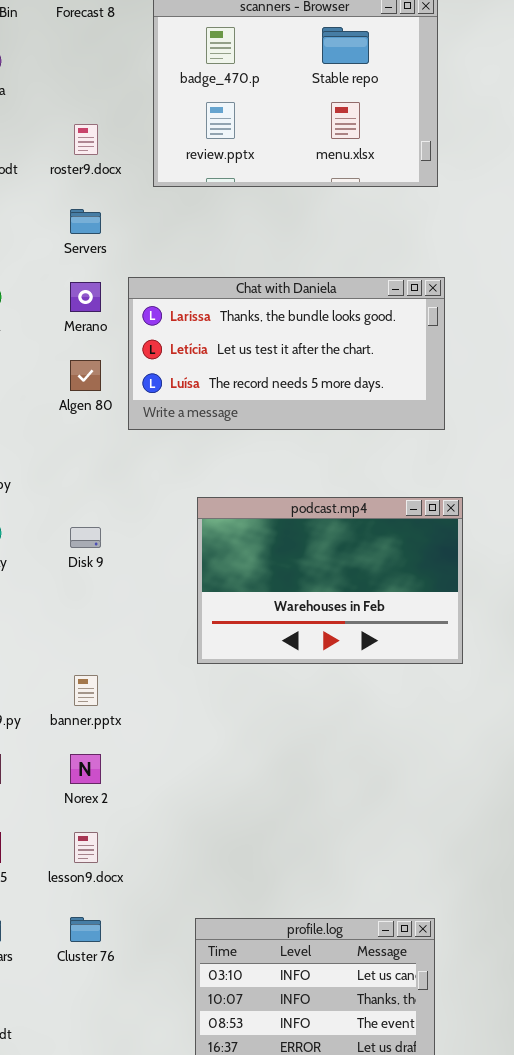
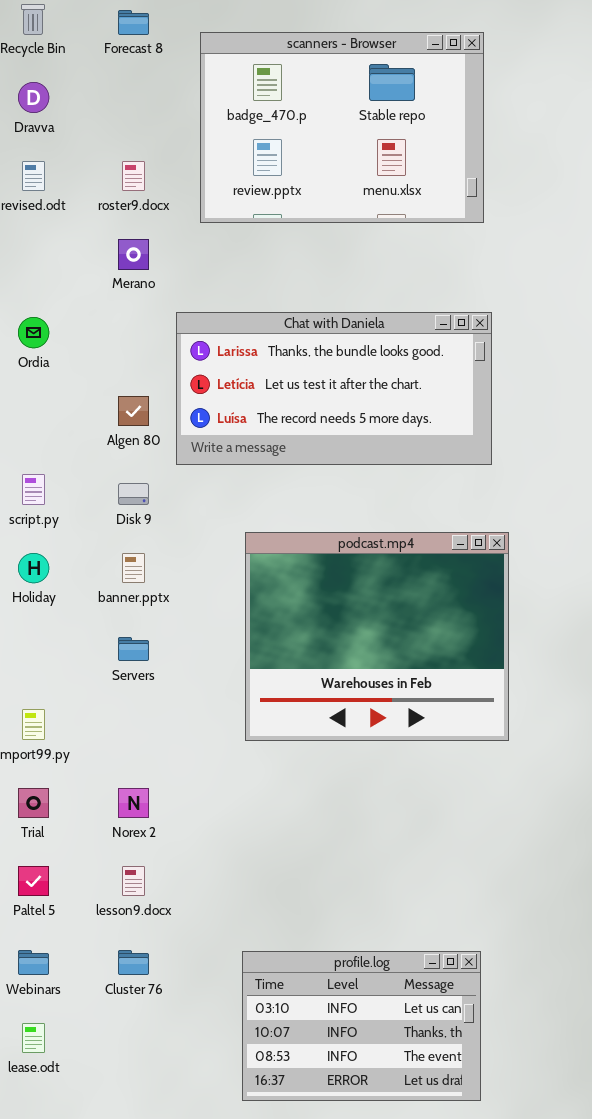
Servers: [70,209,101,234] -> [118,637,149,661], moved
Merano: [70,282,101,312] -> [118,239,149,270], moved
podcast.mp4: [197,497,463,664] -> [245,532,509,741], resized
Disk 9: [70,527,101,548] -> [118,483,149,505], moved
banner.pptx: [74,675,98,706] -> [122,553,145,583], moved

